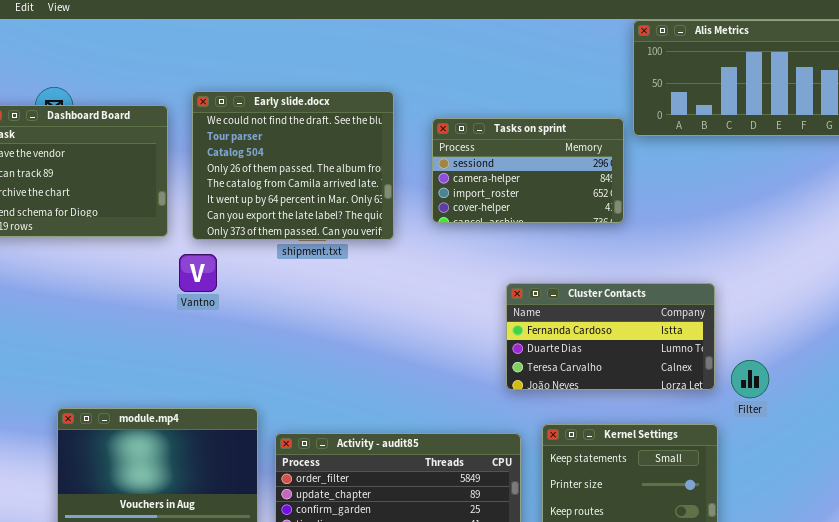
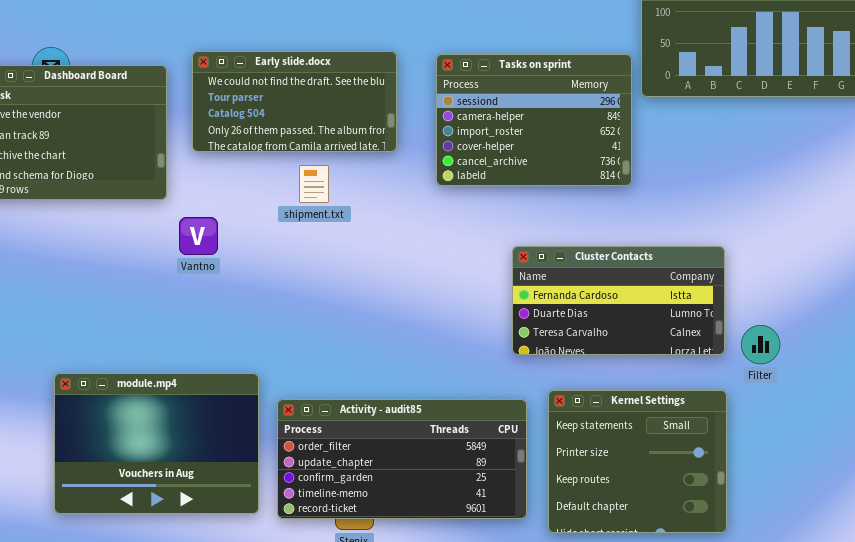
Early slide.docx: [192,91,394,240] -> [192,51,397,152], resized
Tasks on sprint: [432,118,624,223] -> [436,54,632,186], resized

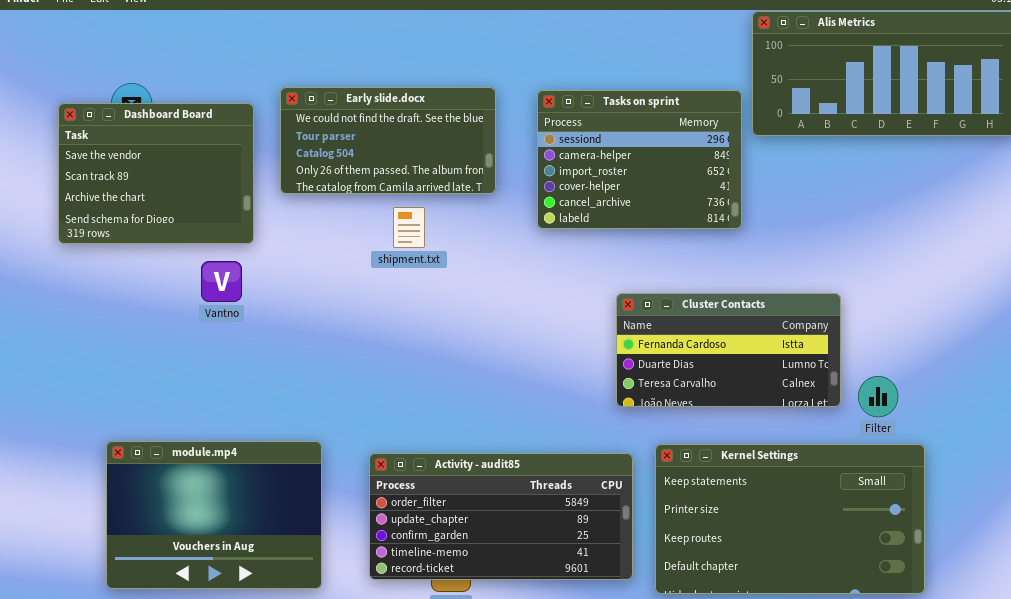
Vantno: [179,217,218,255] -> [201,261,242,302], moved
module.mp4: [54,373,259,514] -> [106,441,322,589], moved
Kernel Settings: [548,390,727,533] -> [655,444,925,594], resized

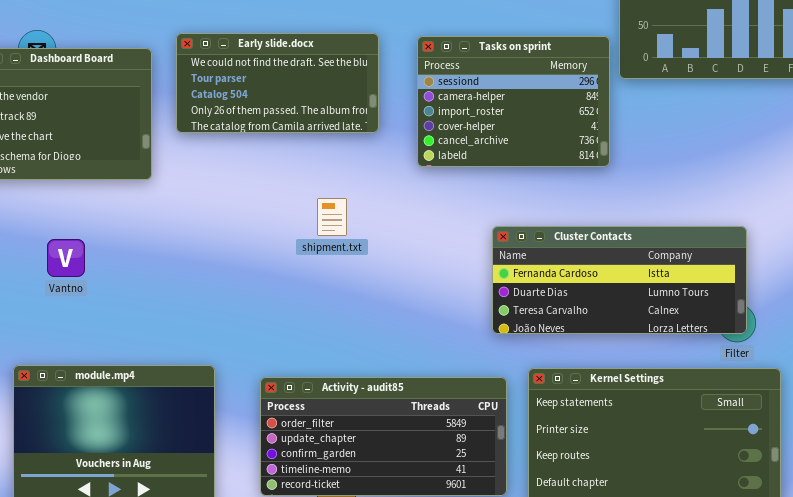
shipment.txt: [393,207,425,248] -> [317,198,347,236], moved
Vantno: [201,261,242,302] -> [47,239,85,277], moved
Cluster Contacts: [616,293,841,407] -> [492,226,747,334], resized

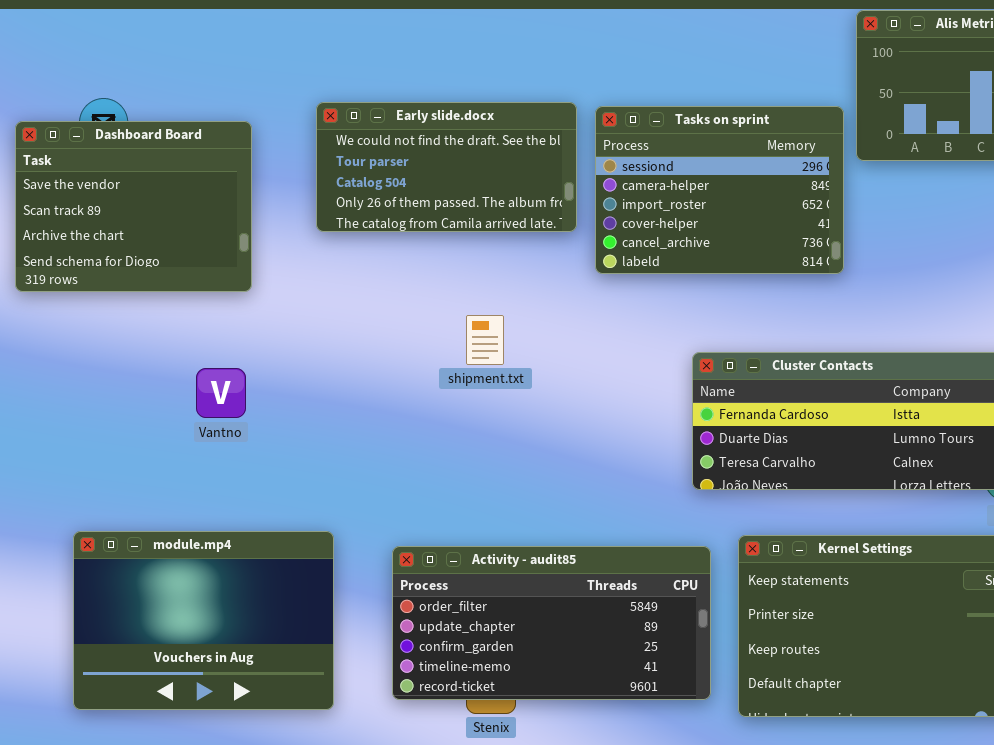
Early slide.docx: [176,33,379,133] -> [316,102,577,232], moved
Vantno: [47,239,85,277] -> [196,368,246,418], moved

